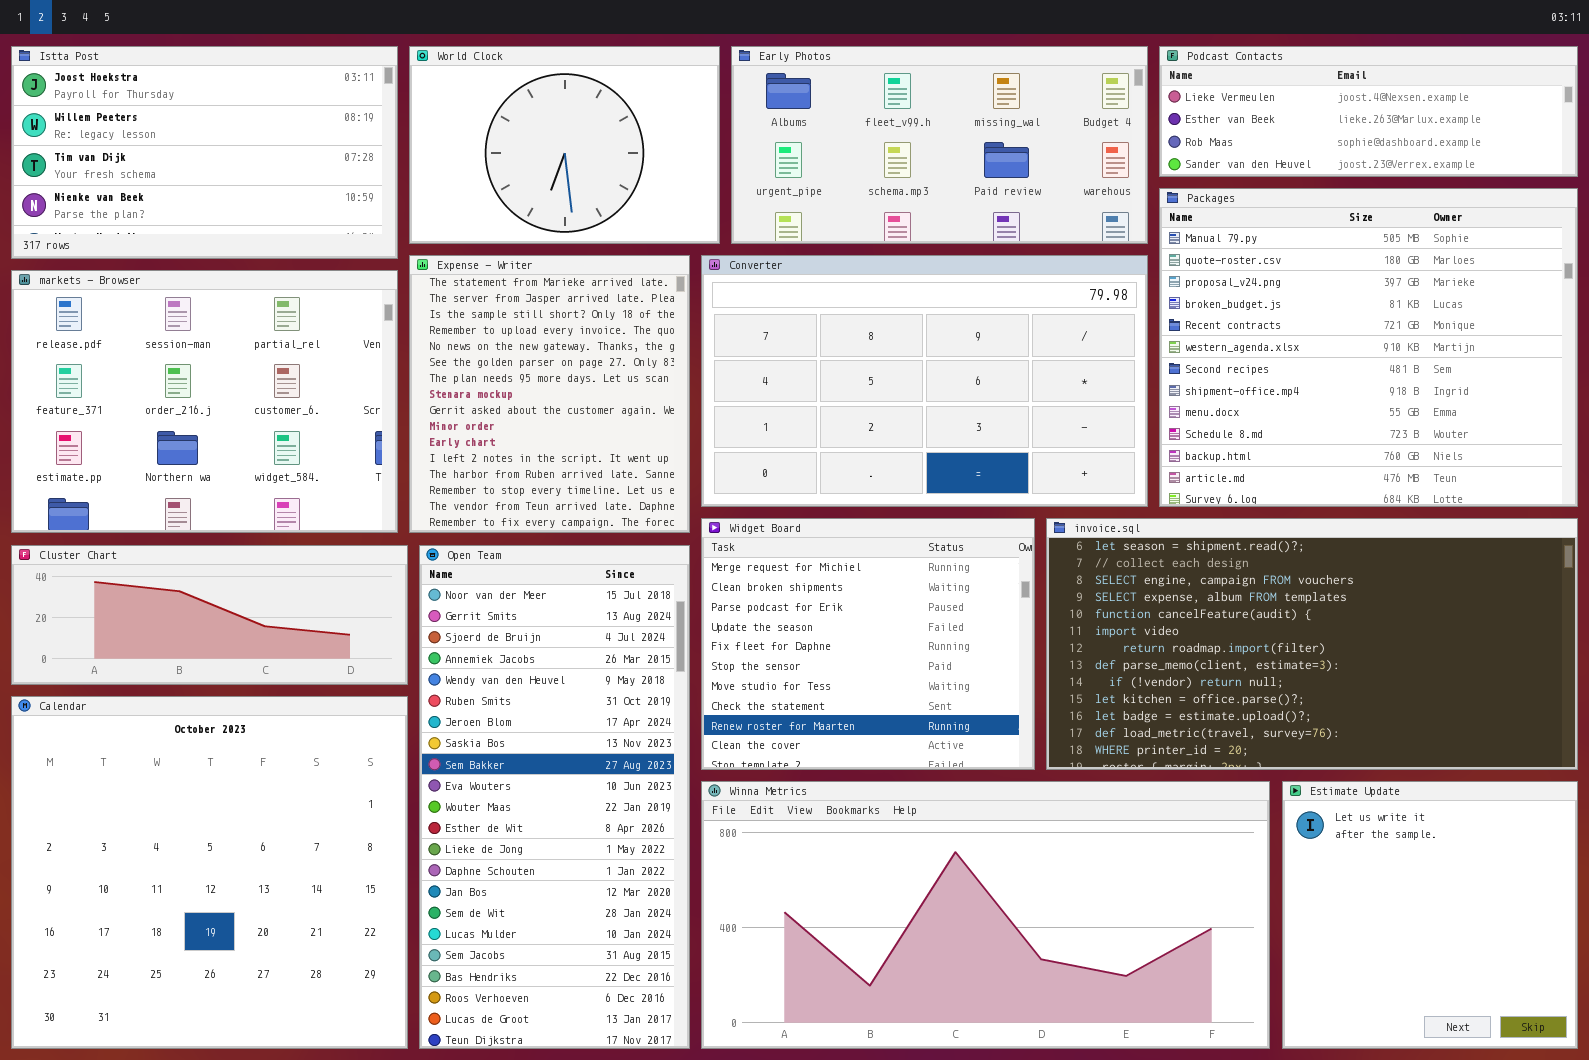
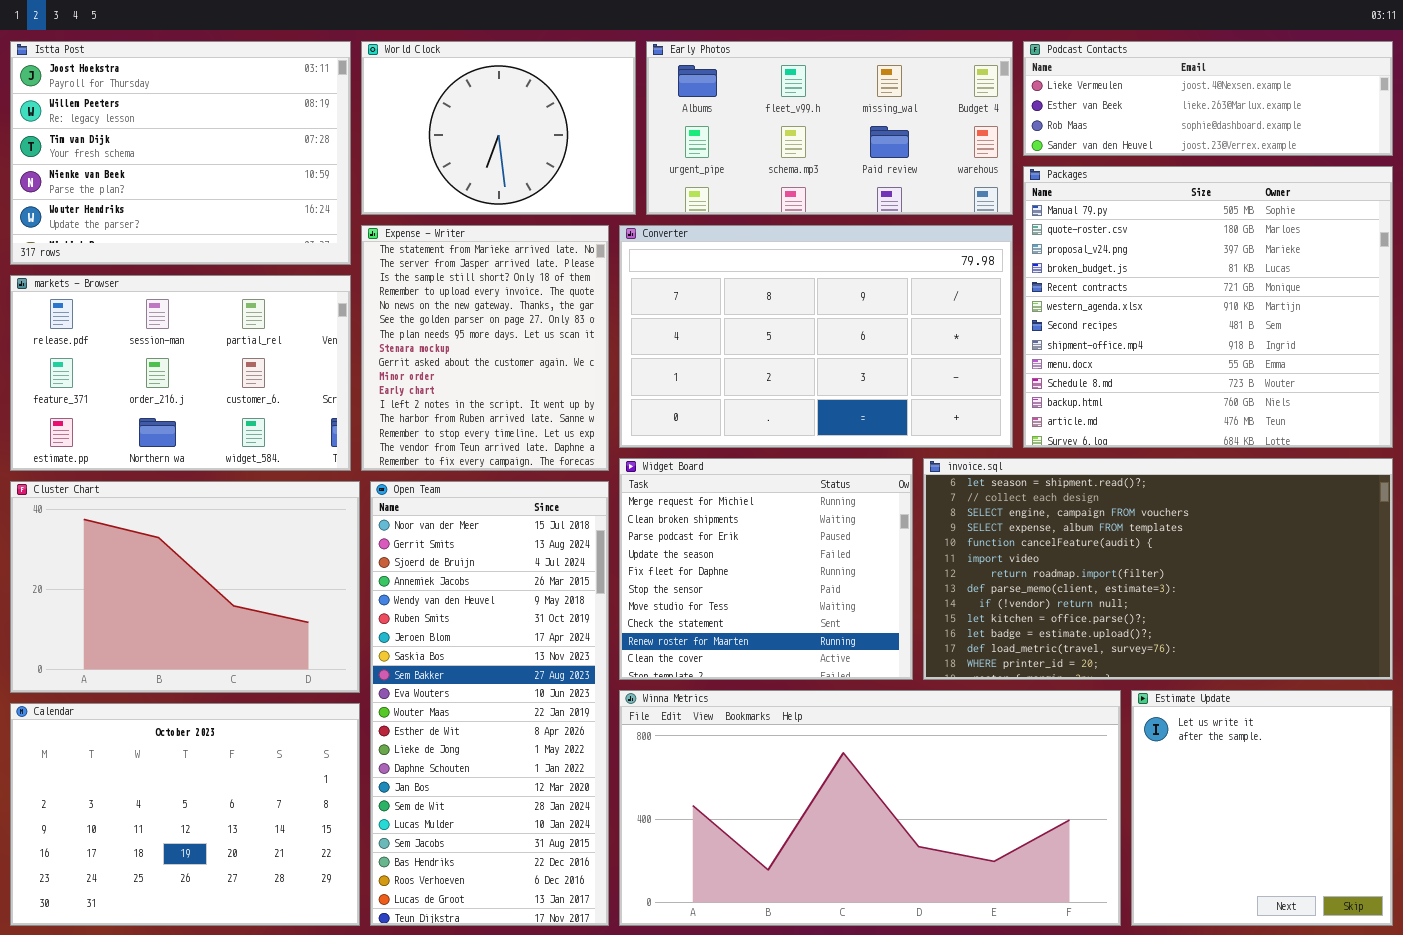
Istta Post: [11,46,398,259] -> [10,41,351,265], resized
markets - Browser: [11,270,398,533] -> [10,275,351,471], resized
Cluster Chart: [11,545,408,685] -> [10,481,360,693], resized
Calendar: [11,696,408,1049] -> [10,703,360,926], resized

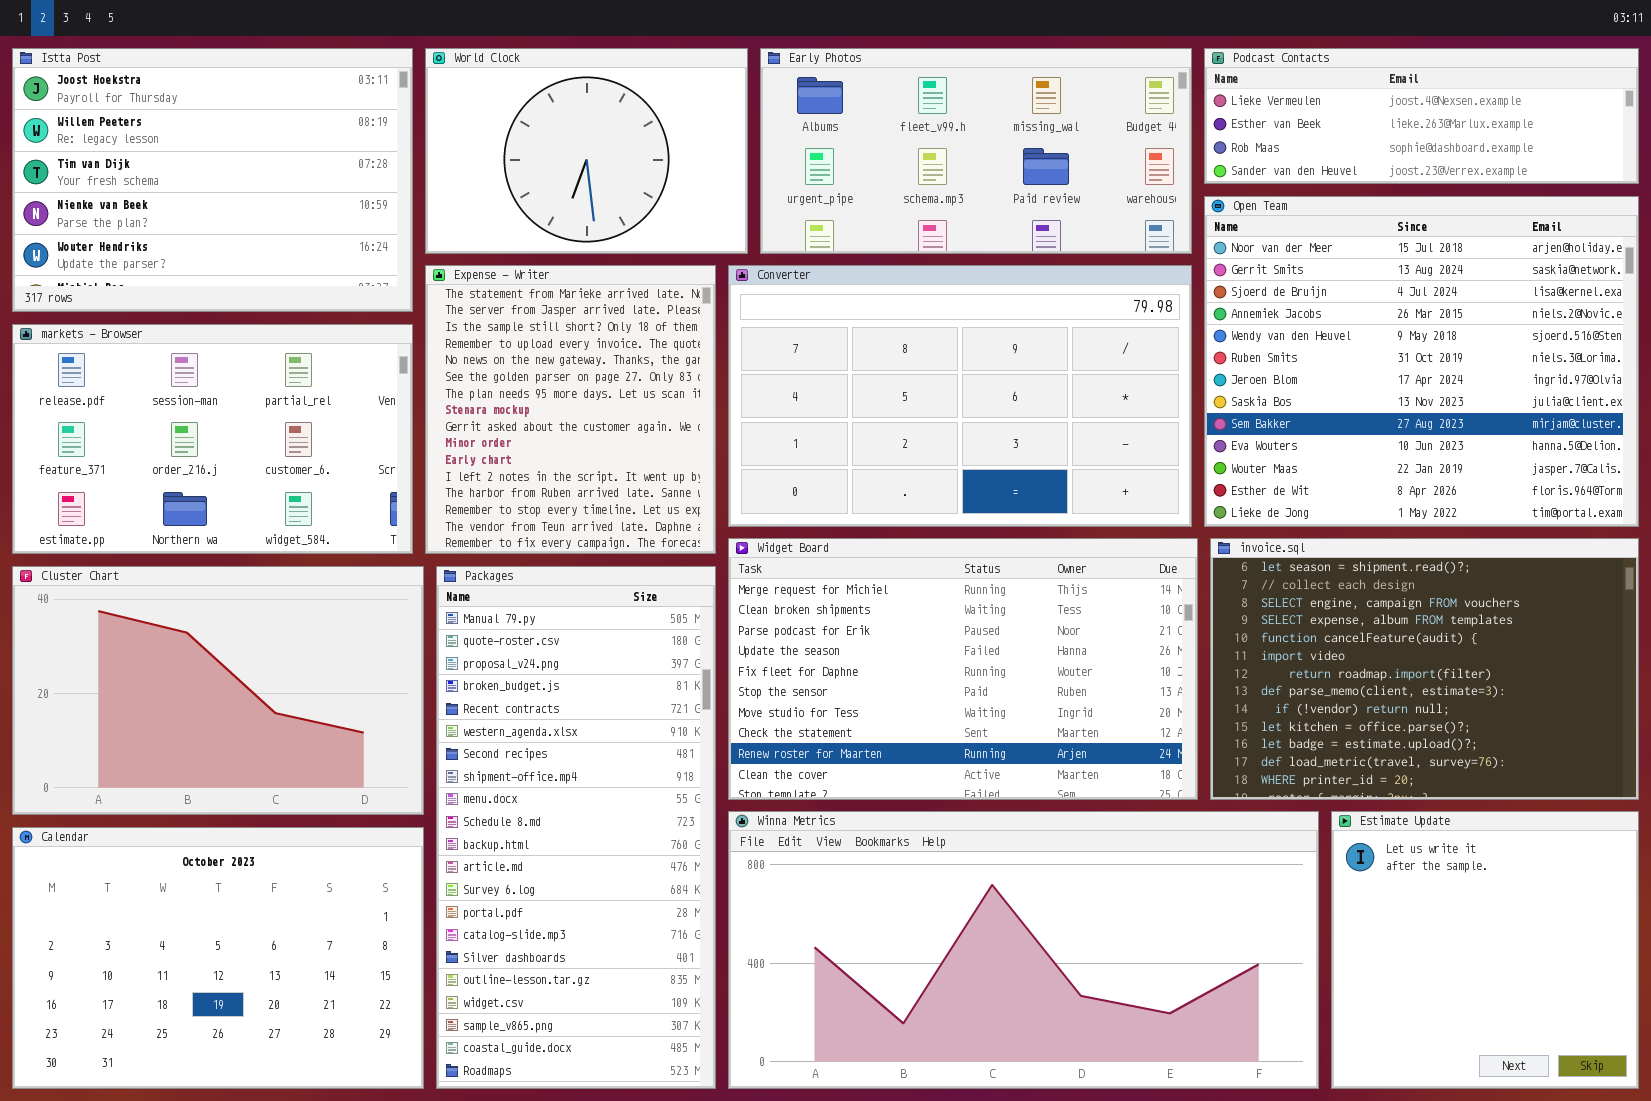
Packages: [1023,166,1393,448] -> [436,566,716,1089], moved, resized
Widget Board: [619,458,913,680] -> [728,538,1198,800], resized
invoice.sql: [923,458,1393,680] -> [1210,538,1639,800], resized
Open Team: [370,481,609,926] -> [1204,196,1639,527], moved, resized

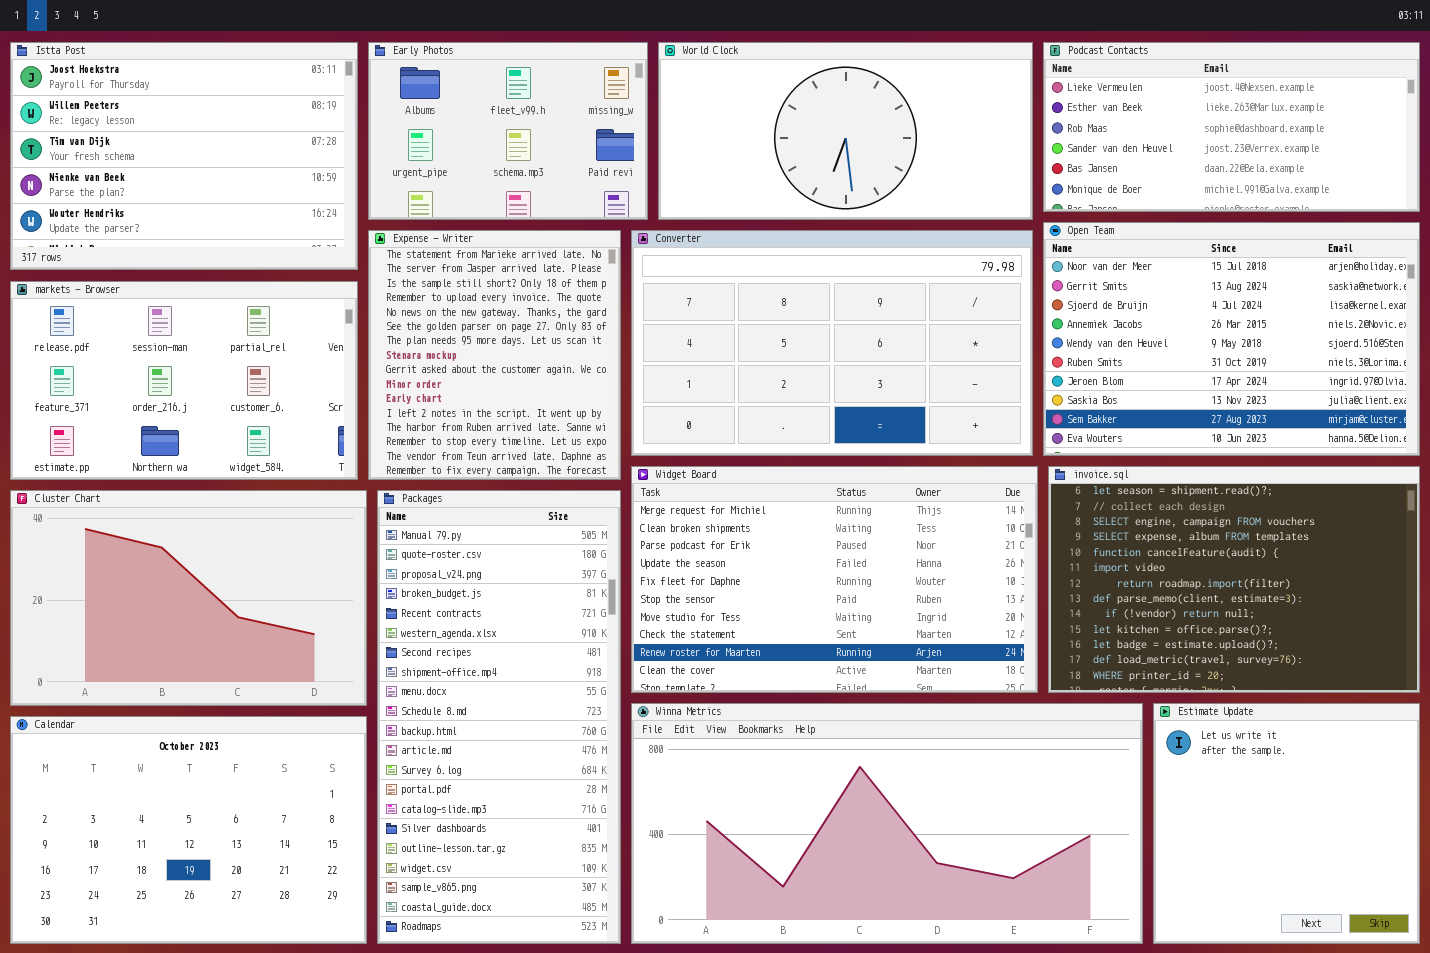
World Clock: [425,48,748,254] -> [658,42,1033,220], moved, resized
Early Photos: [760,48,1192,254] -> [368,42,648,220], moved, resized
Podcast Contacts: [1204,48,1639,184] -> [1043,42,1420,212], resized
Open Team: [1204,196,1639,527] -> [1043,222,1420,456], resized

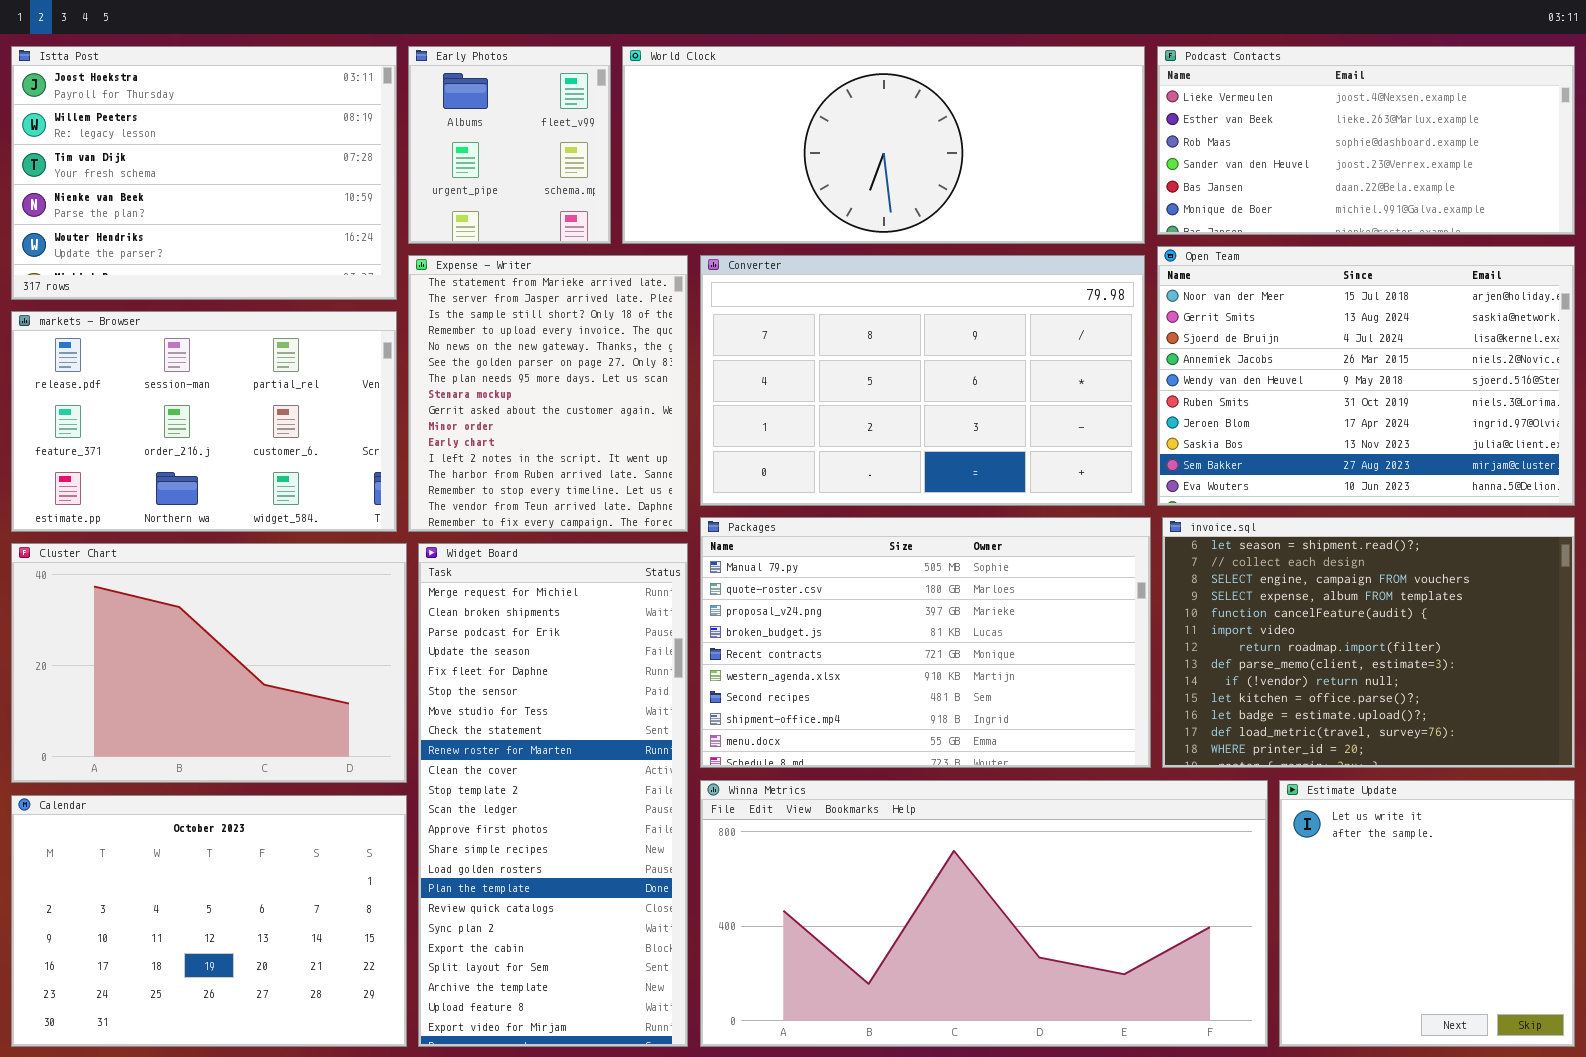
Early Photos: [368,42,648,220] -> [408,46,611,244], resized
World Clock: [658,42,1033,220] -> [622,46,1145,244], resized
Widget Board: [631,466,1038,693] -> [418,543,688,1047], moved, resized
Packages: [377,490,621,944] -> [700,517,1151,768], moved, resized

